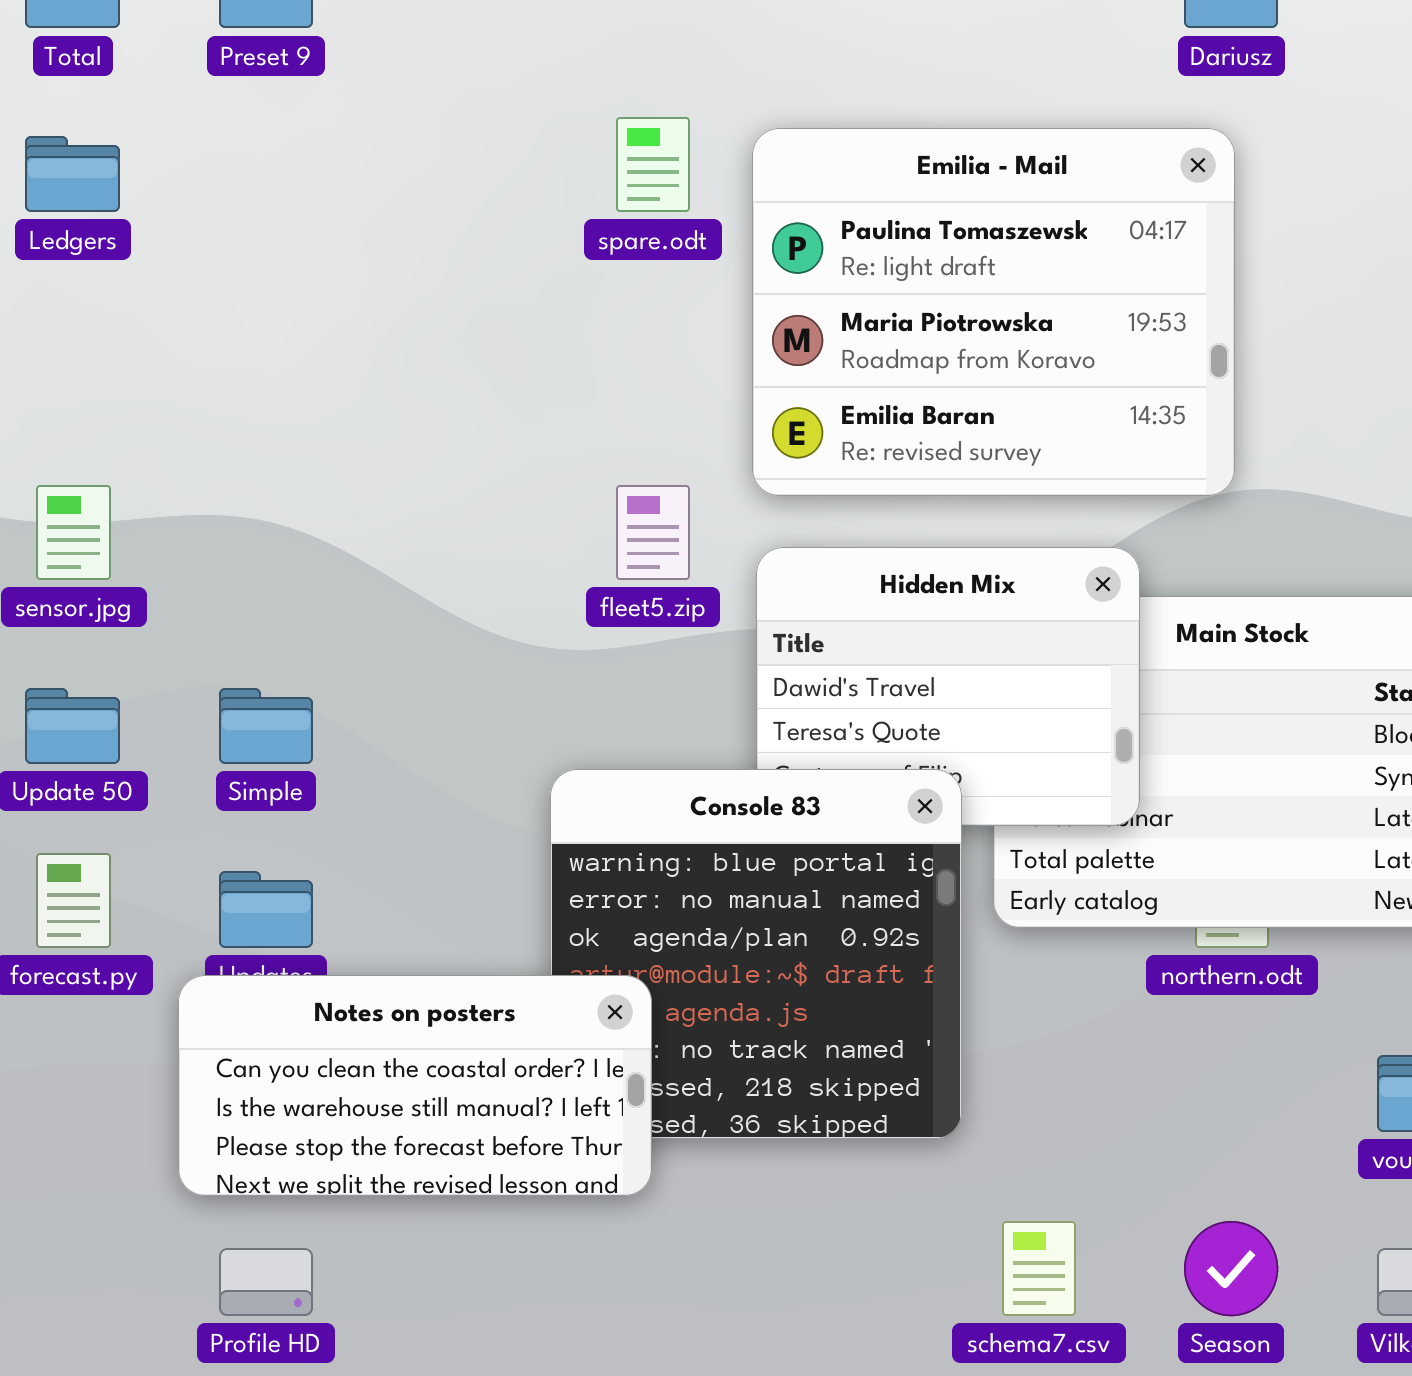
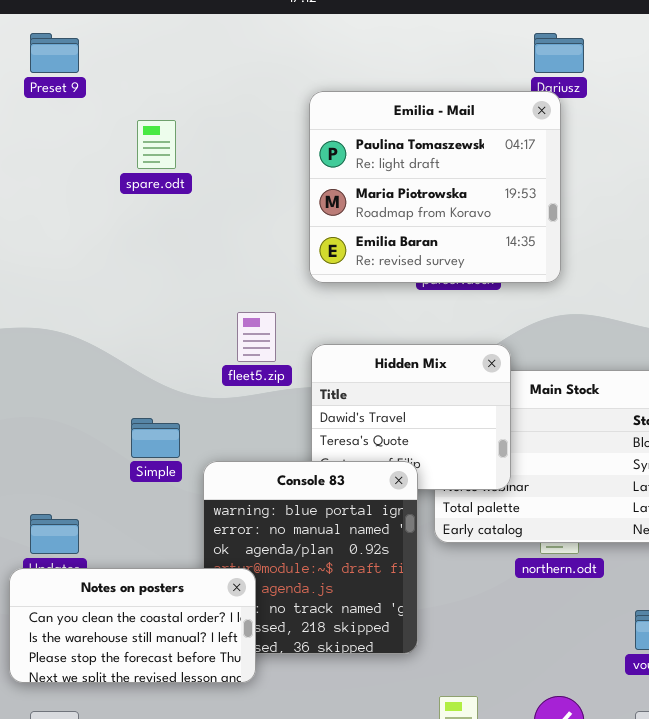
spare.odt: [616,117,690,212] -> [137,120,176,169], moved
Emilia - Mail: [752,128,1235,496] -> [309,91,561,283], moved
Simple: [219,688,313,764] -> [131,418,180,458], moved

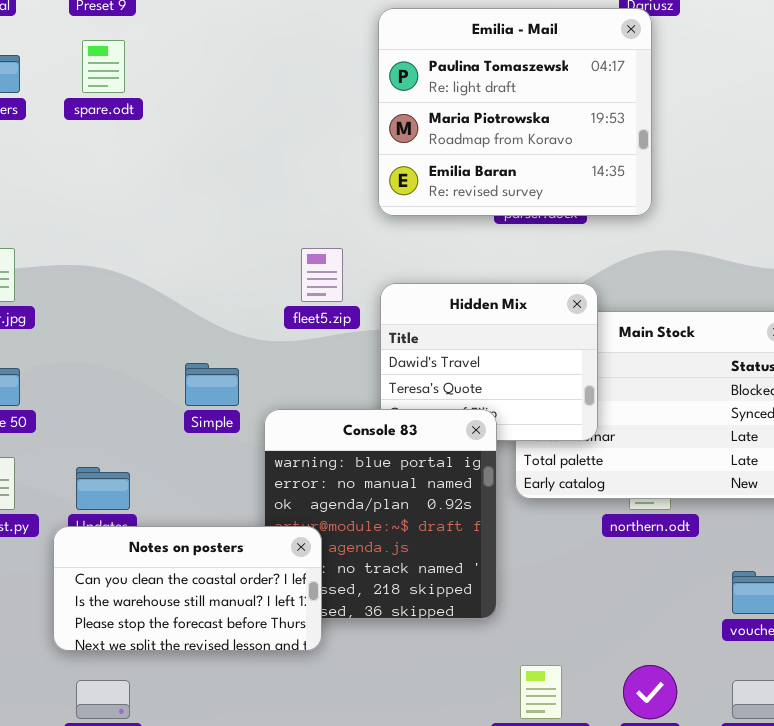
spare.odt: [137,120,176,169] -> [82,40,125,93], moved

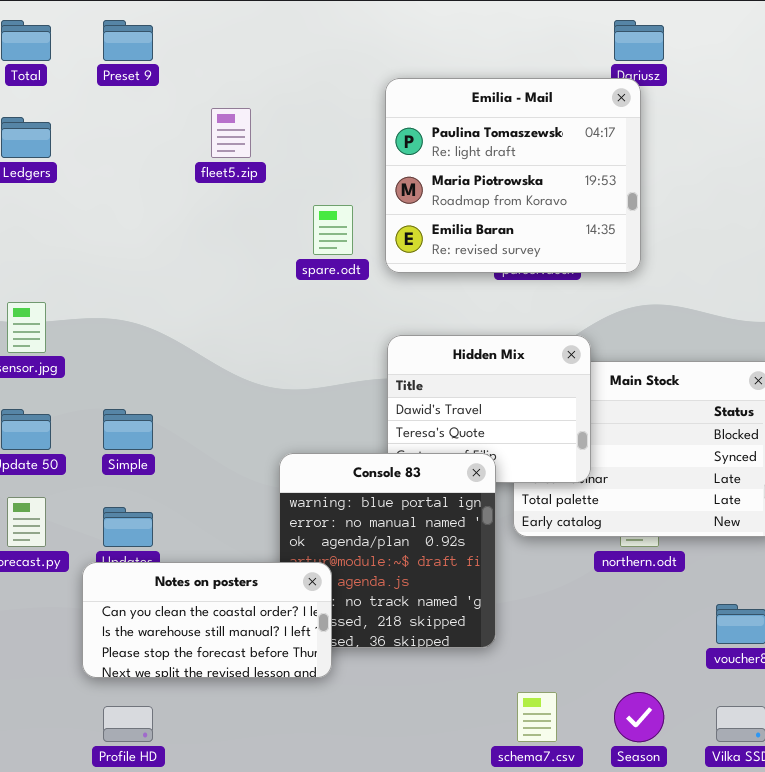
spare.odt: [82,40,125,93] -> [313,205,353,255], moved
fleet5.zip: [301,248,343,302] -> [211,108,251,158], moved
Simple: [185,363,239,406] -> [103,409,153,450], moved

